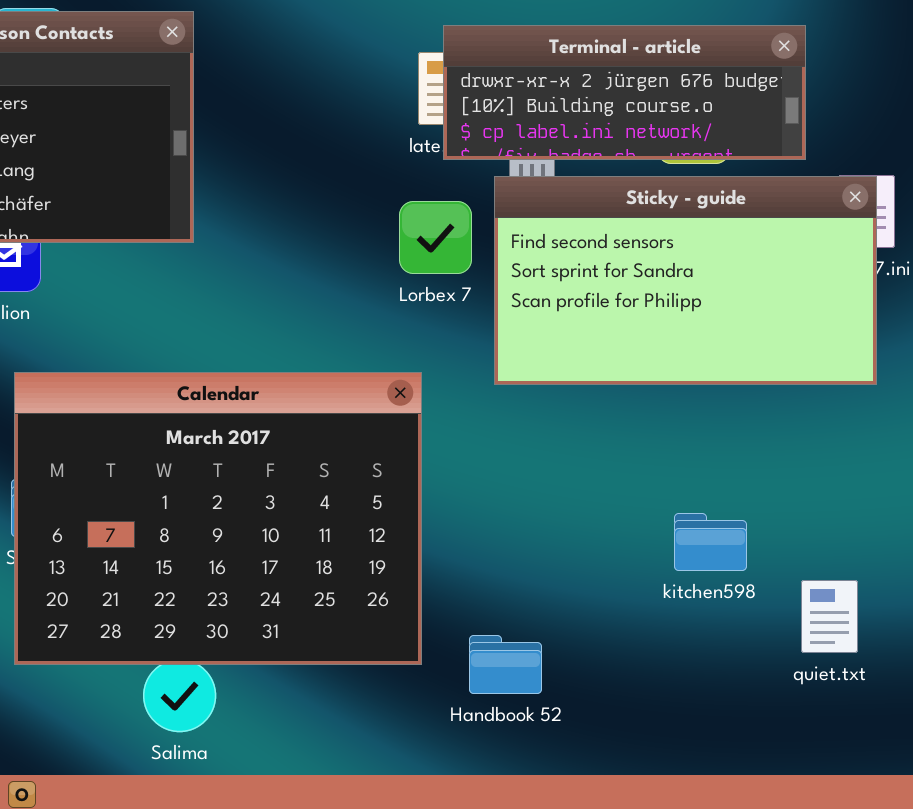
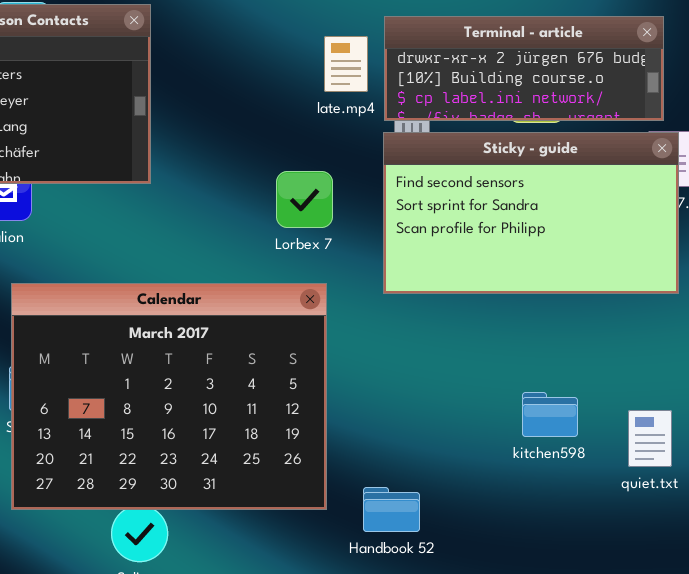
Terminal - article: [443,25,806,160] -> [384,16,664,121], moved
Lorbex 7: [399,201,472,274] -> [276,171,333,228], moved
quiet.txt: [801,580,858,653] -> [628,410,672,467], moved

